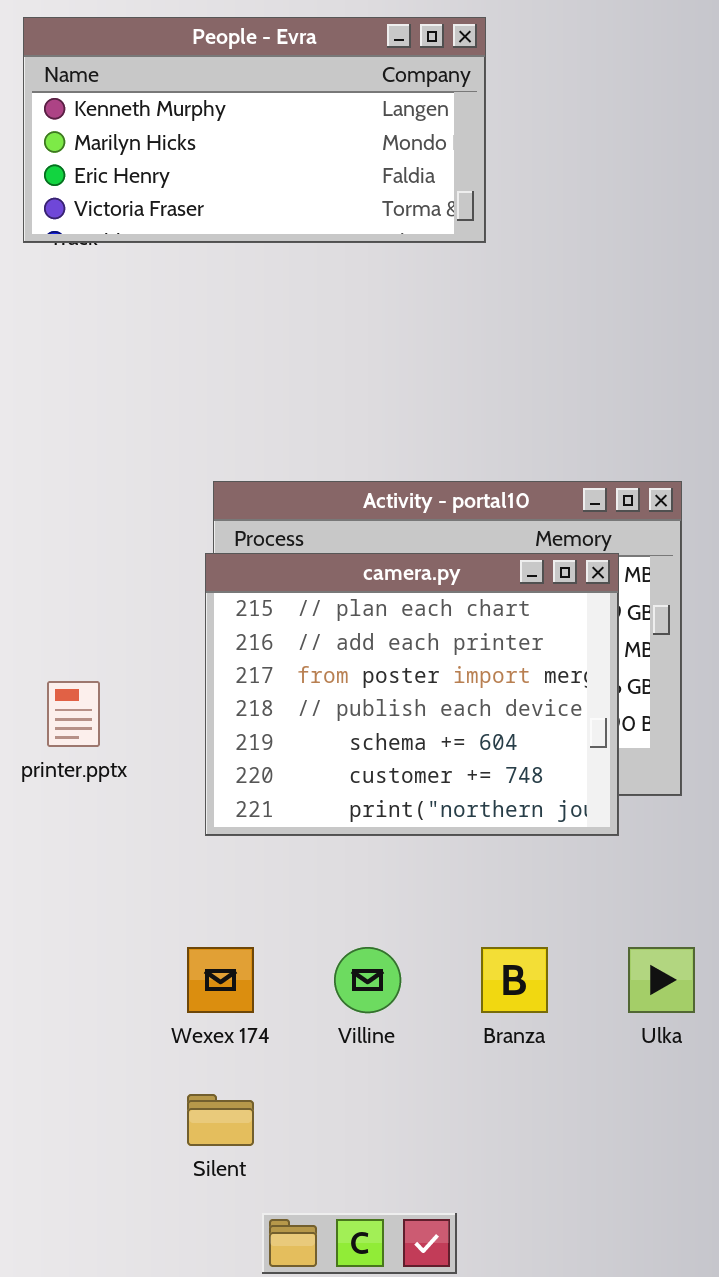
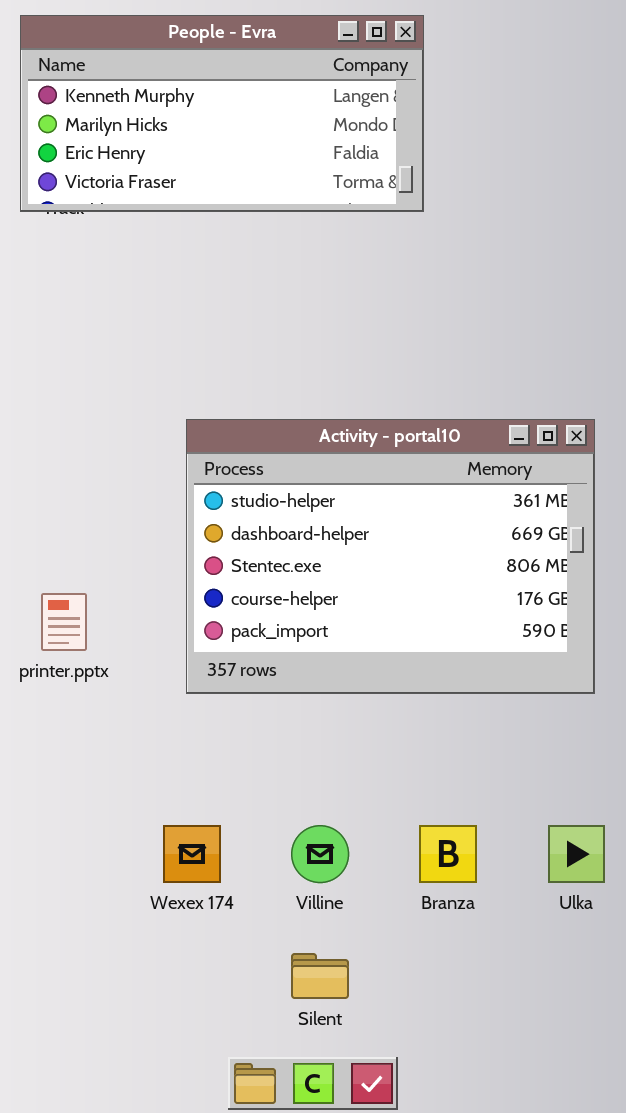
camera.py: [205,553,619,836] -> none, closed
Silent: [187,1094,254,1146] -> [291,953,349,999], moved

